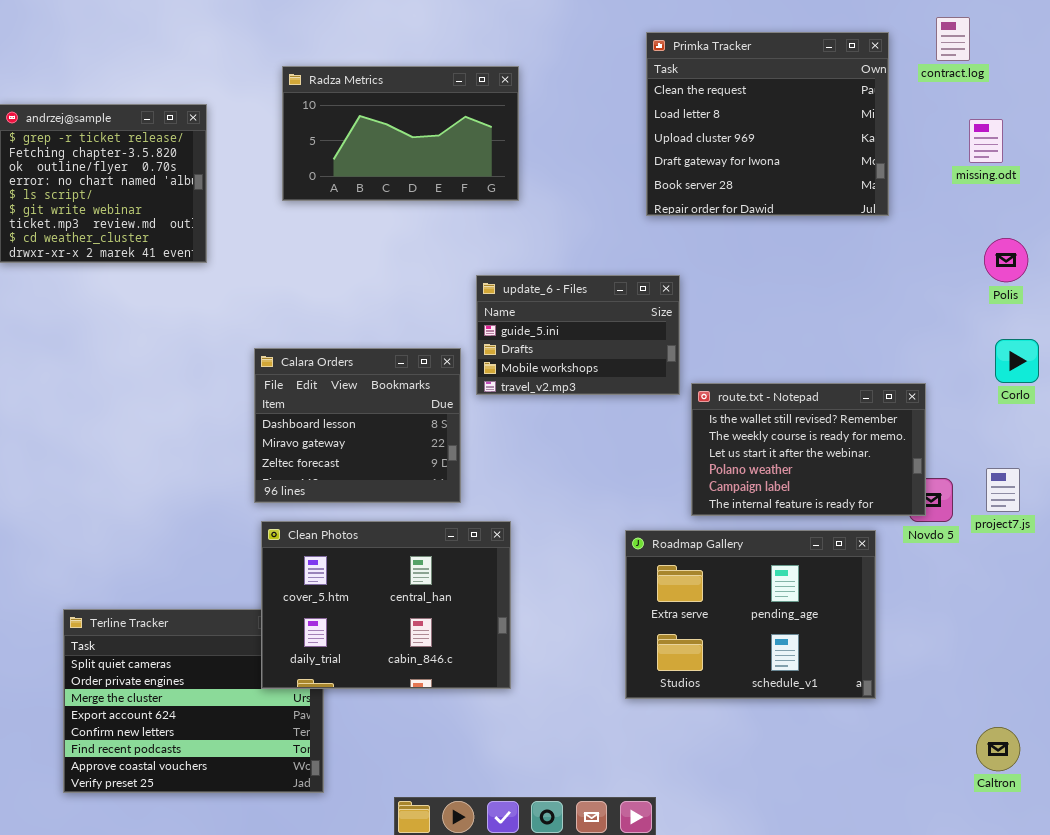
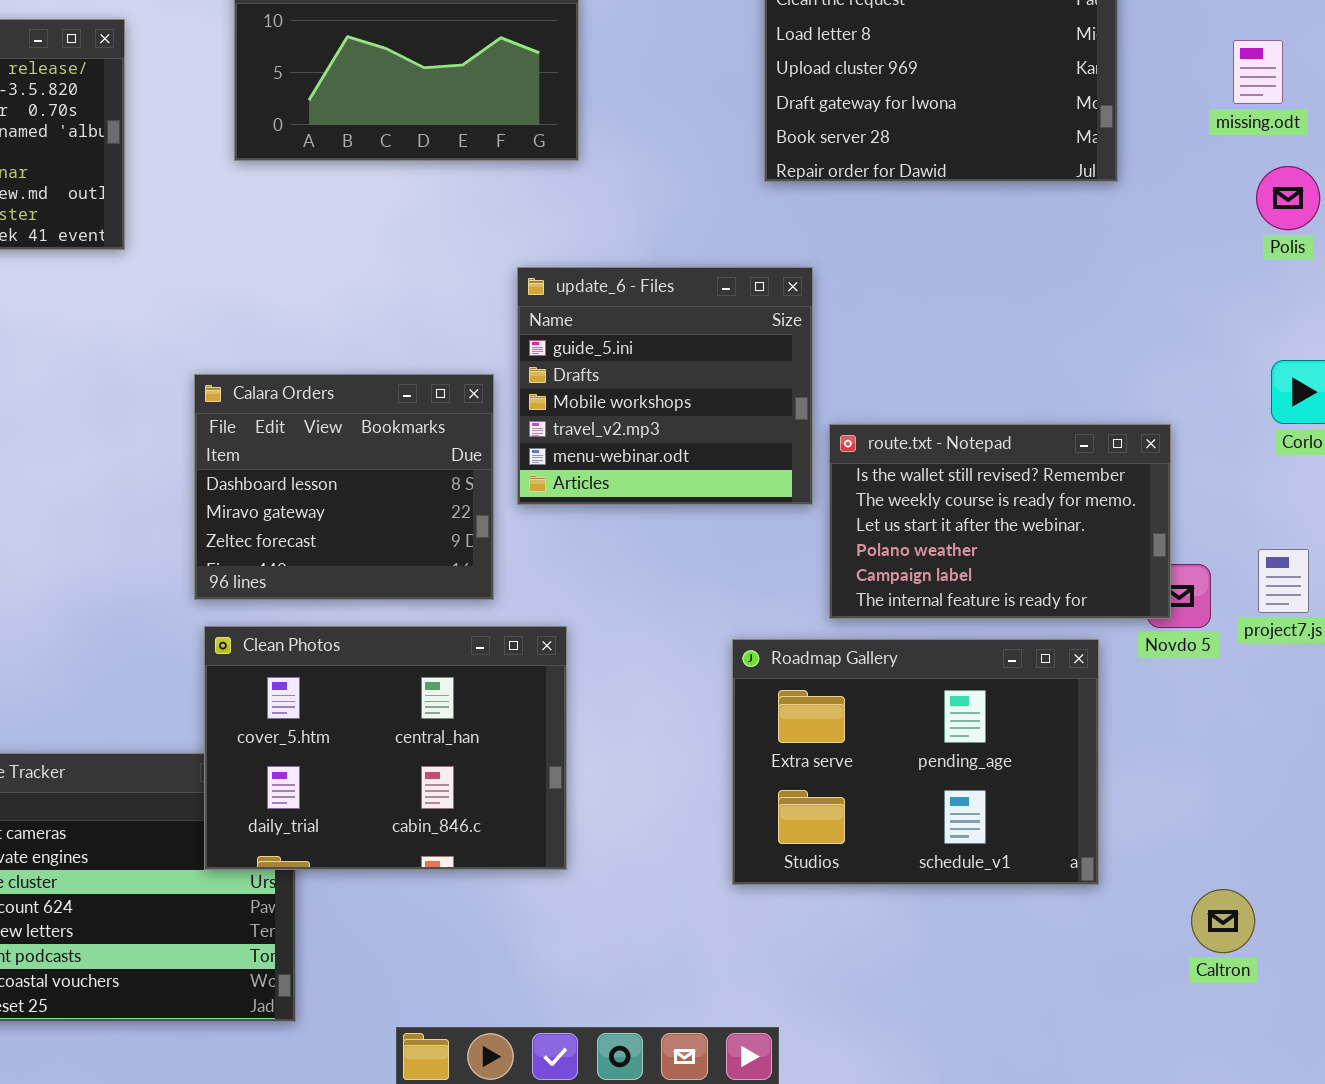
Polis: [984,238,1028,282] -> [1256,166,1320,230], moved
update_6 - Files: [476,275,680,395] -> [517,267,813,505], resized
Caltron: [976,727,1020,771] -> [1191,889,1255,953], moved

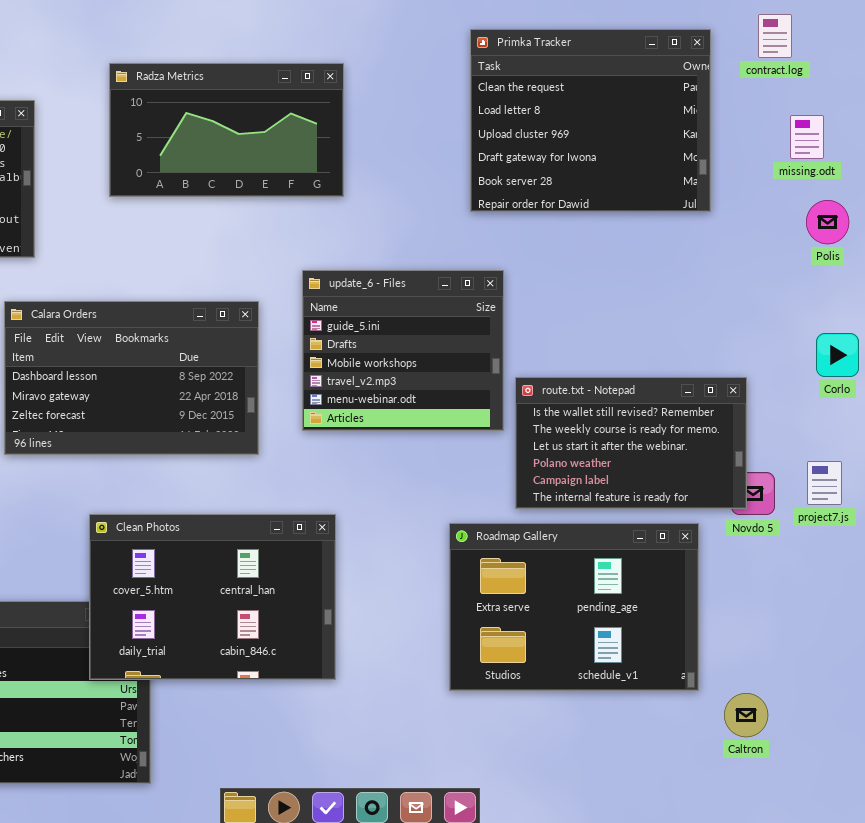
Calara Orders: [194,374,494,600] -> [4,301,259,455], moved, resized
Caltron: [1191,889,1255,953] -> [724,693,768,737], moved

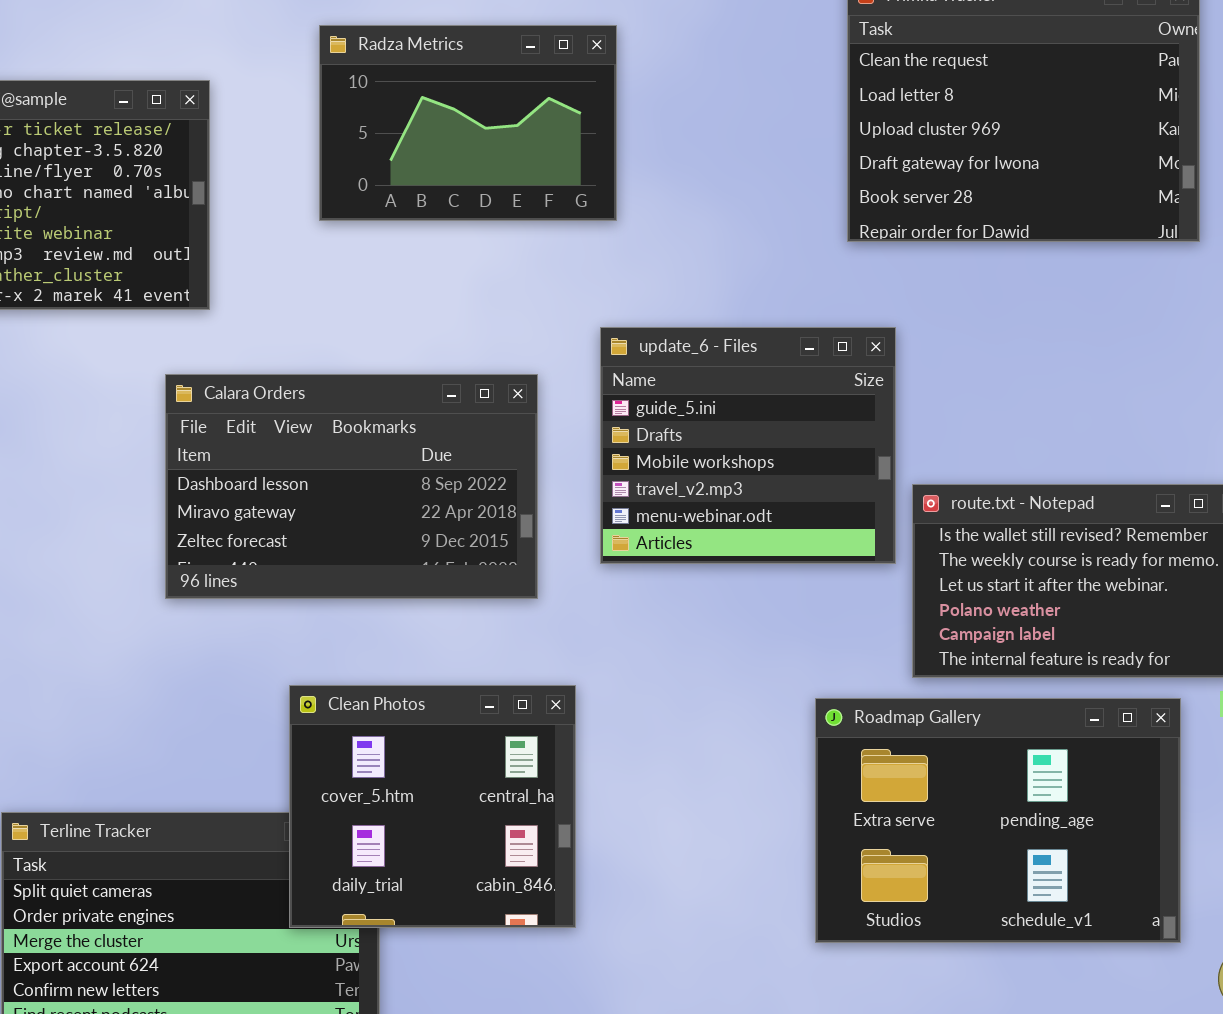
Radza Metrics: [109,63,344,197] -> [319,25,617,221], resized
Clean Photos: [89,514,336,680] -> [289,685,576,928], resized

